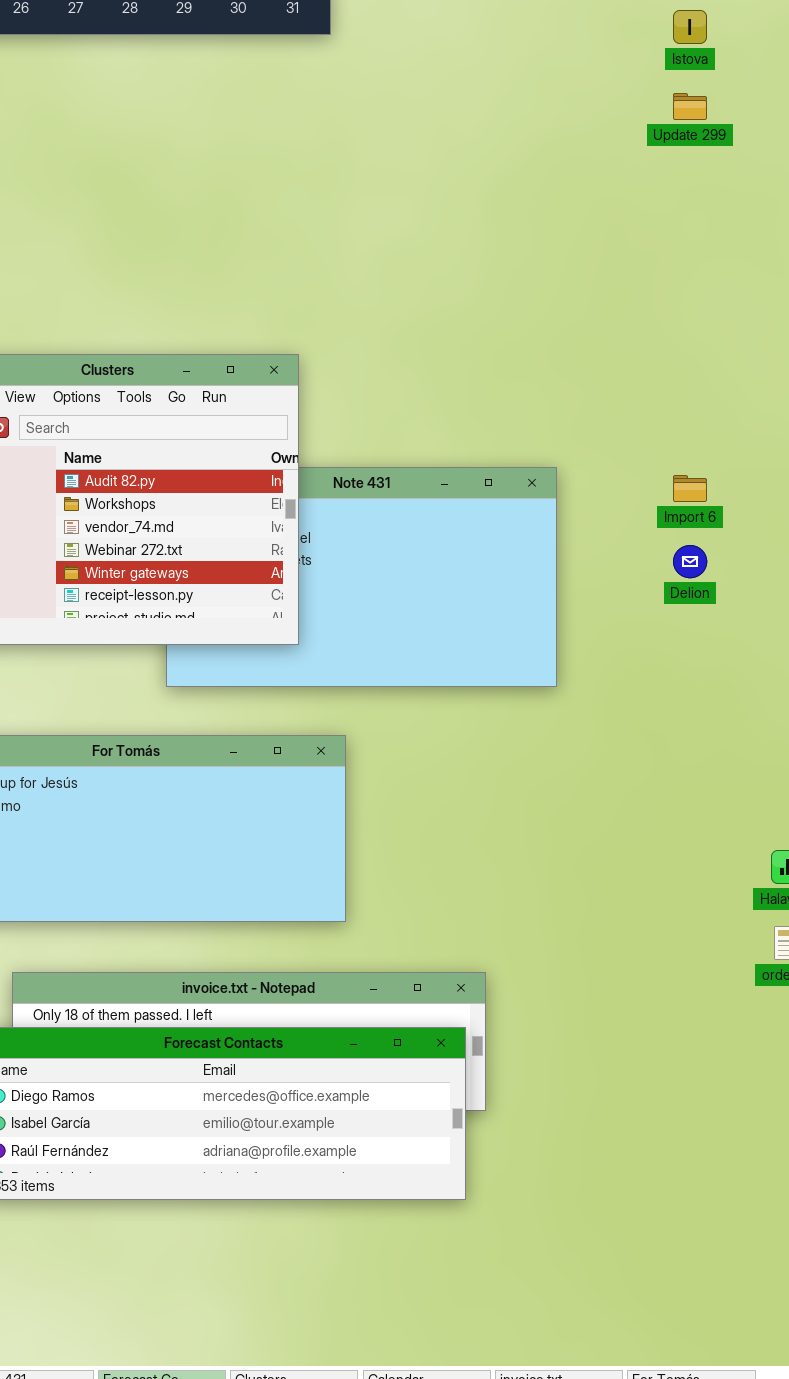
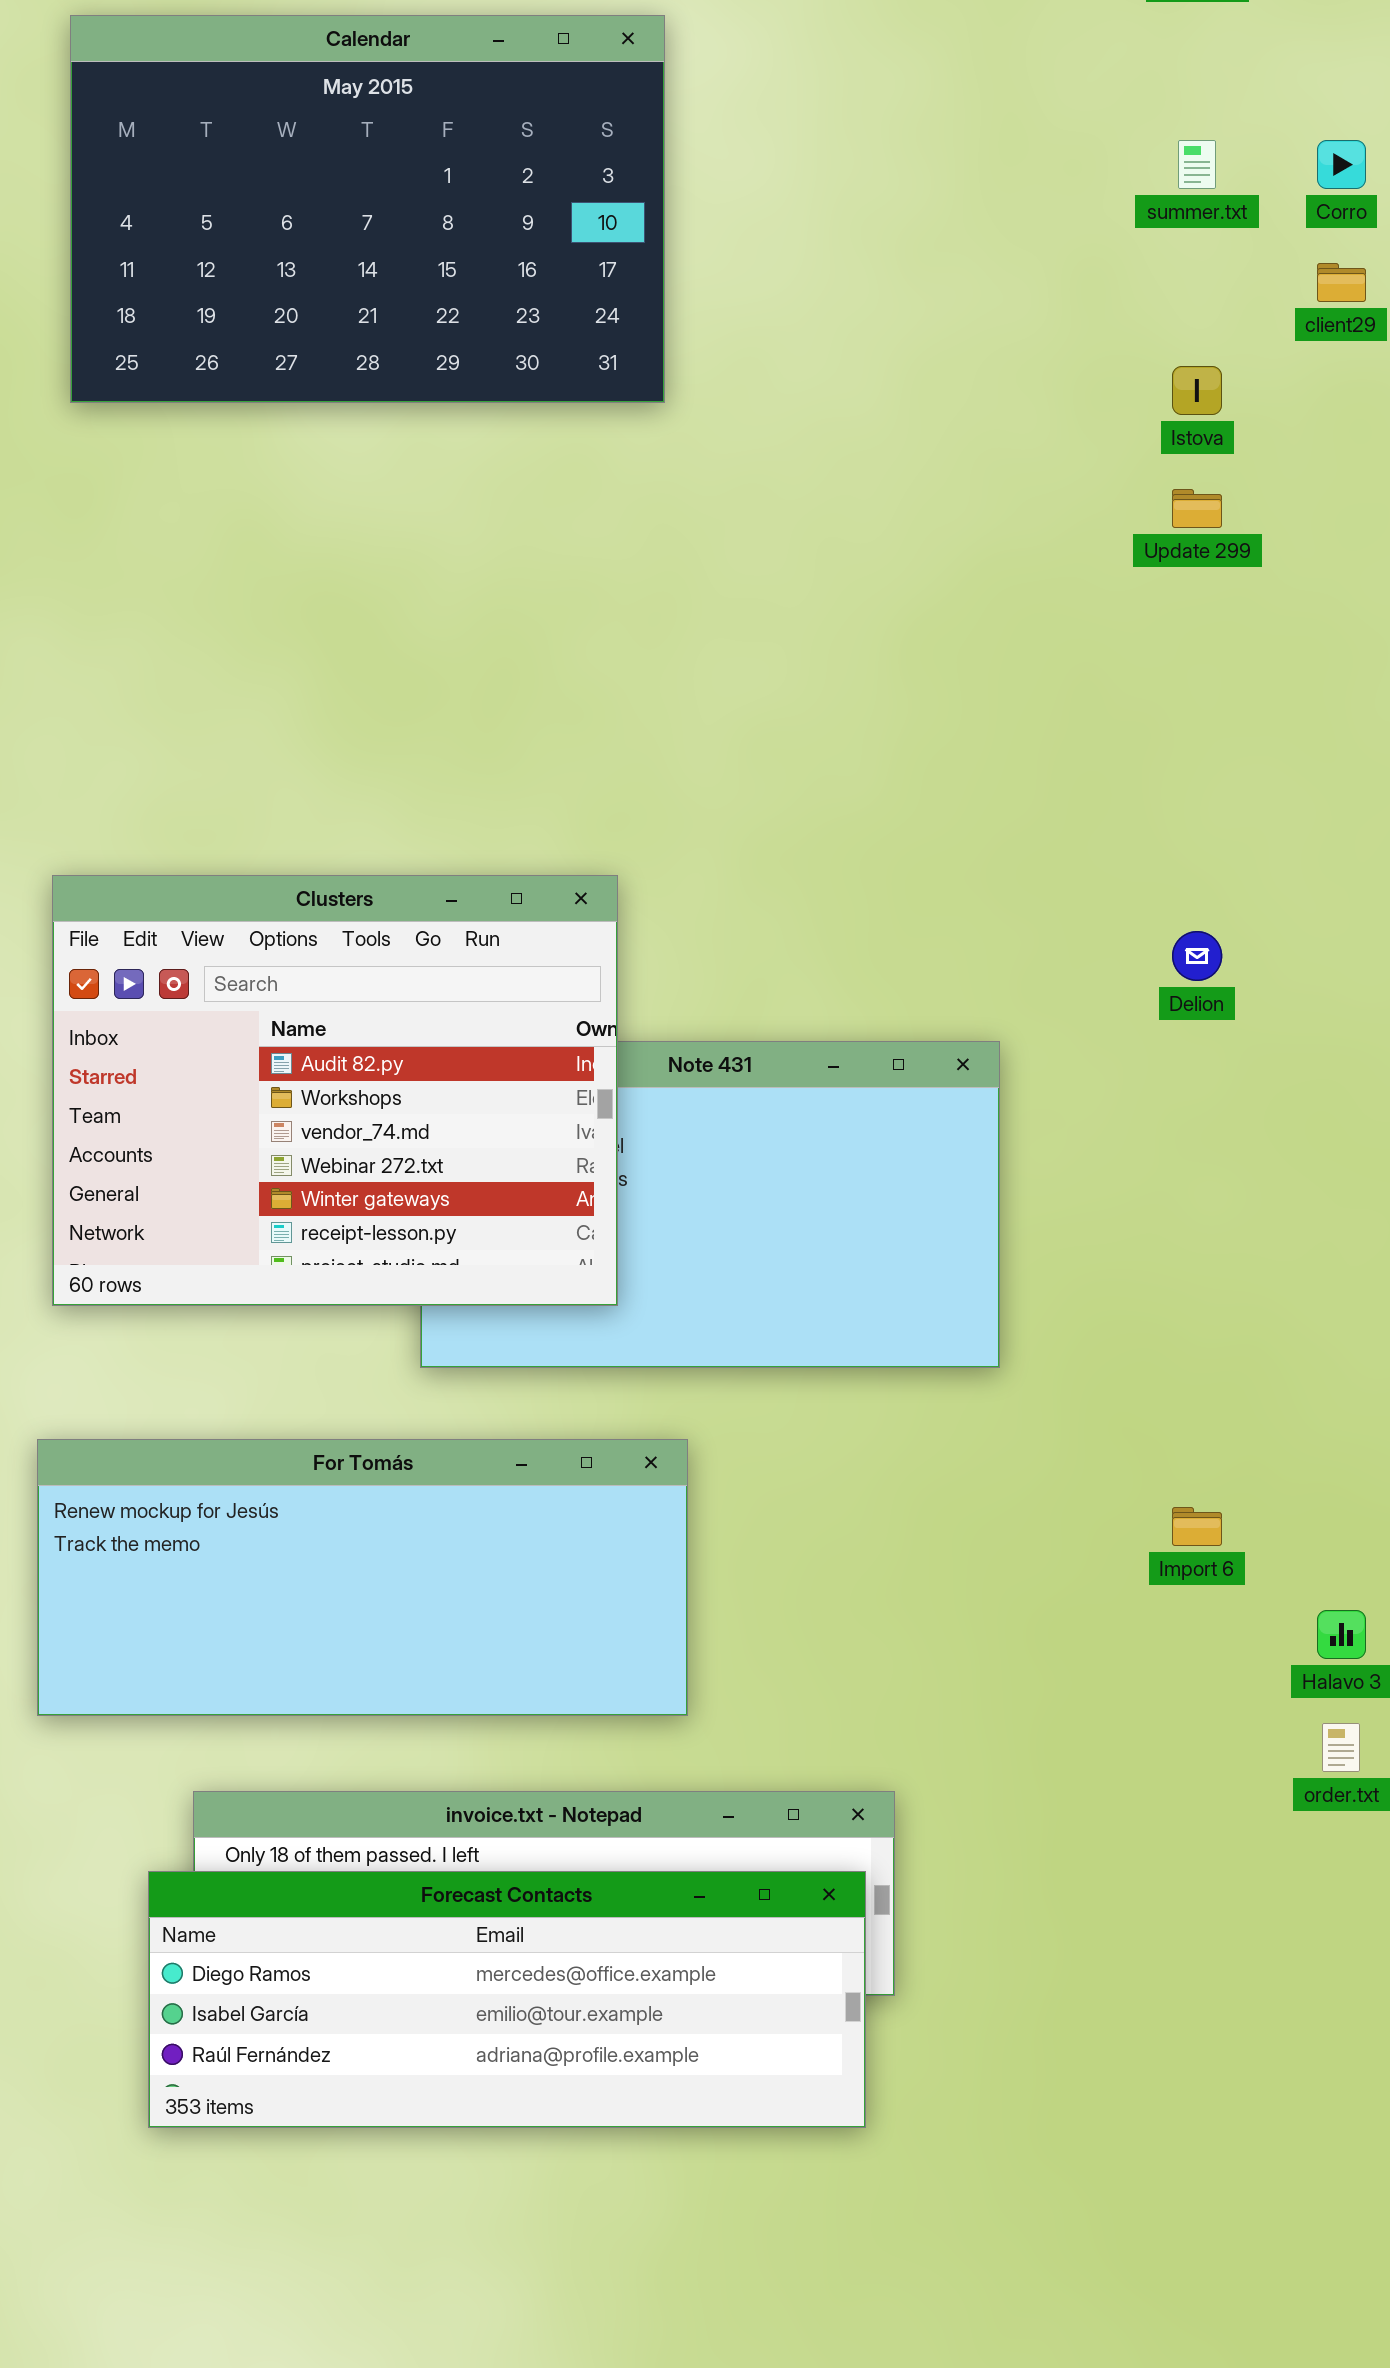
Import 6: [673,475,707,502] -> [1172,1507,1222,1546], moved
Delion: [673,545,707,578] -> [1172,931,1222,981], moved

